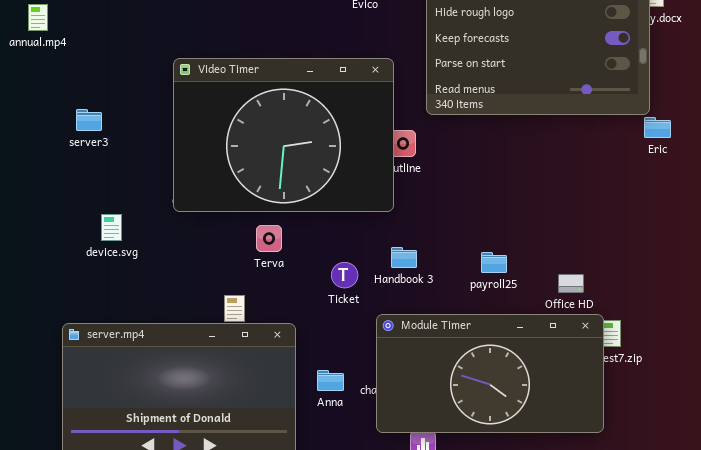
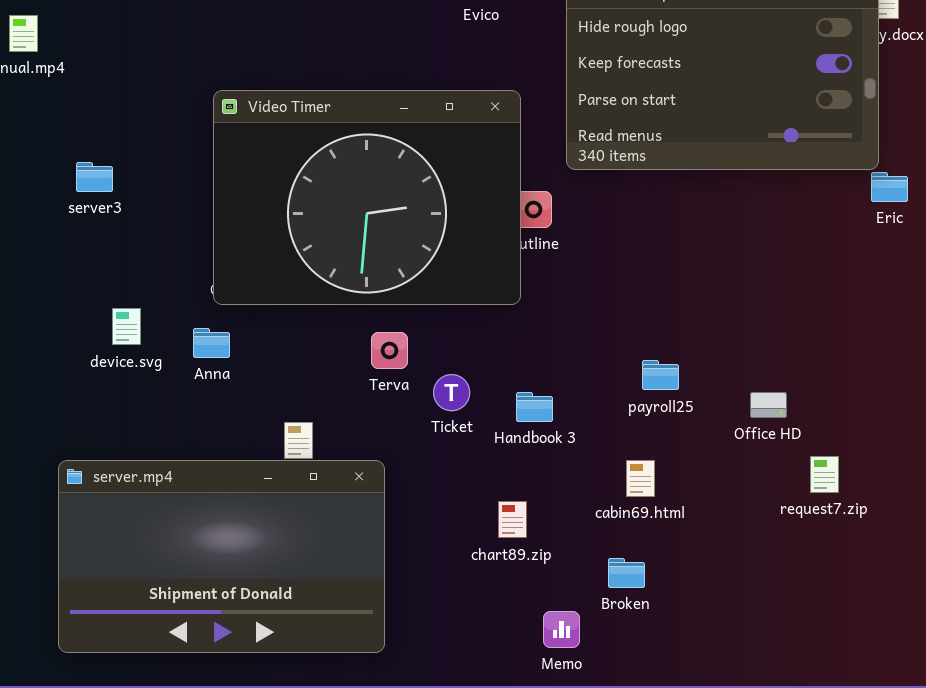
Terva: [256,225,282,252] -> [371,332,408,369], moved
Handbook 3: [391,247,417,268] -> [516,392,553,422], moved
Module Timer: [376,314,604,433] -> none, closed
Anna: [317,370,344,391] -> [193,328,230,358], moved

